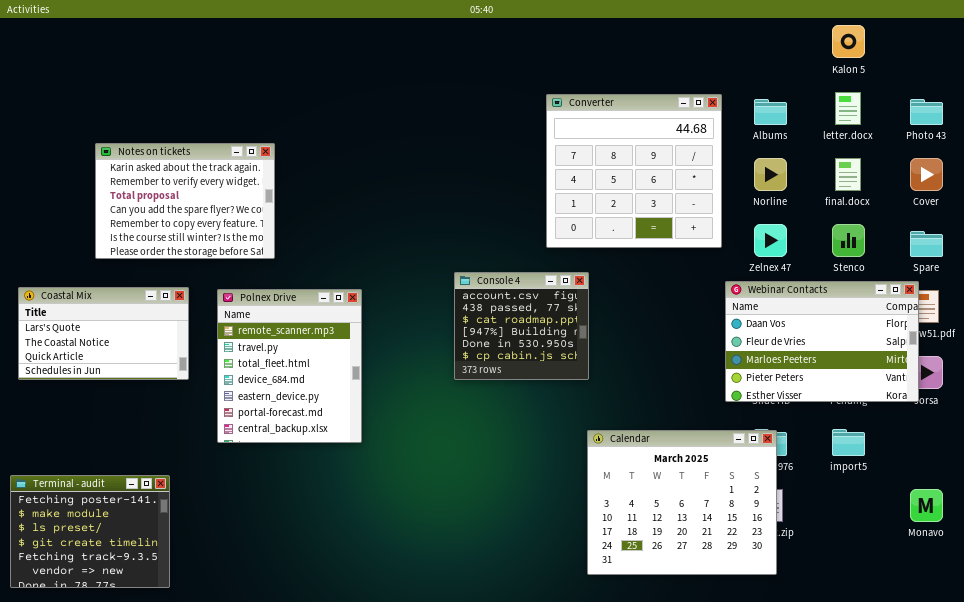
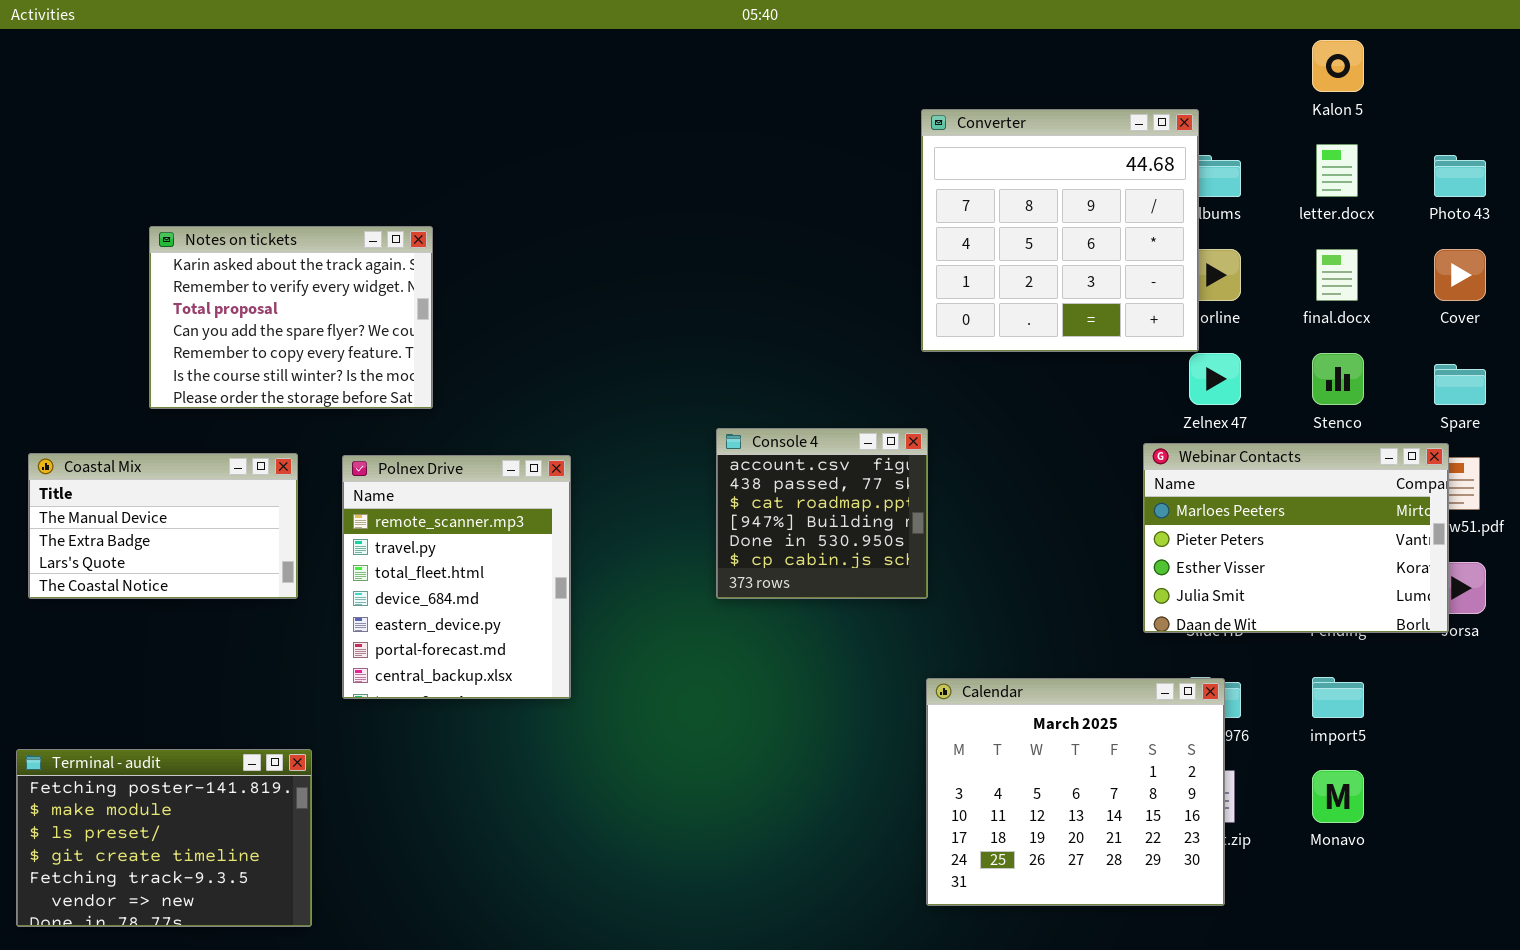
Converter: [546,94,722,248] -> [921,109,1199,352], moved
Webinar Contacts: [725,281,919,402] -> [1143,443,1449,633], scrolled down 2 rows
Coastal Mix: [18,287,189,380] -> [28,453,298,599], scrolled up 2 rows
Terminal - audit: [10,475,170,588] -> [16,749,312,927], resized
Monavo: [910,489,943,522] -> [1312,770,1364,823], moved

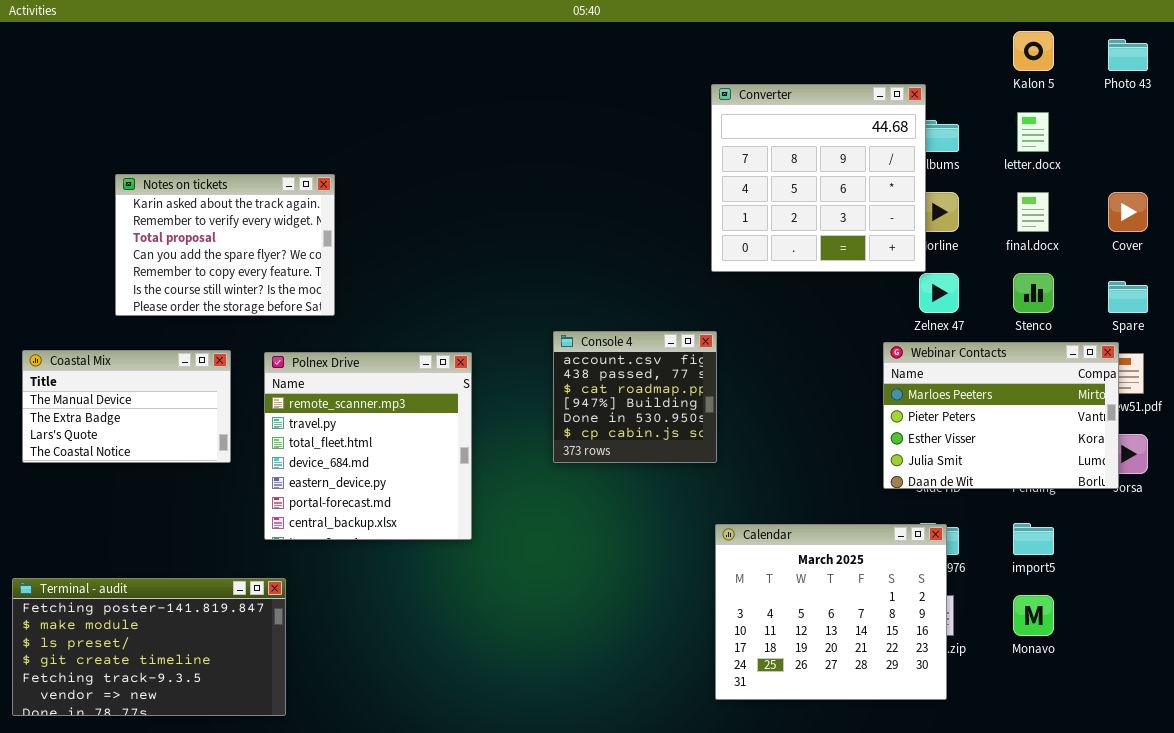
Photo 43: [1434,155,1486,197] -> [1108,39,1148,71], moved
Polnex Drive: [342,455,571,699] -> [264,352,472,540], resized
Terminal - audit: [16,749,312,927] -> [12,578,286,716], resized

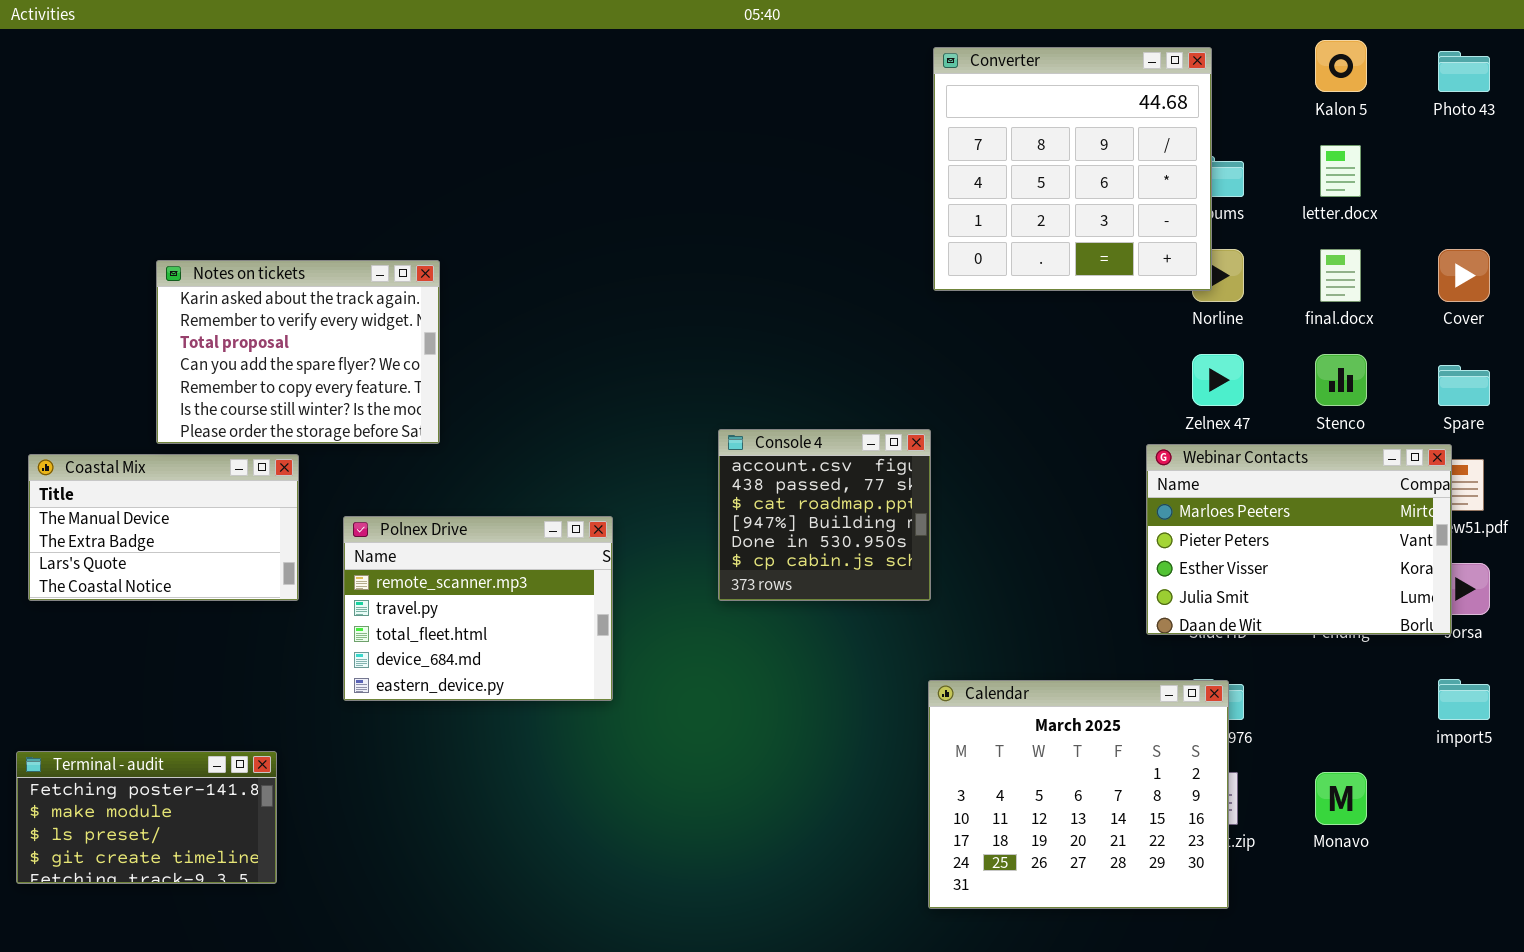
Converter: [711,84,926,272] -> [933,47,1212,291], moved
Notes on tickets: [115,174,335,316] -> [156,260,440,444], moved
Polnex Drive: [264,352,472,540] -> [343,516,613,701], resized
import5: [1013,523,1054,555] -> [1438,679,1490,720], moved
Terminal - audit: [12,578,286,716] -> [16,751,277,884], resized

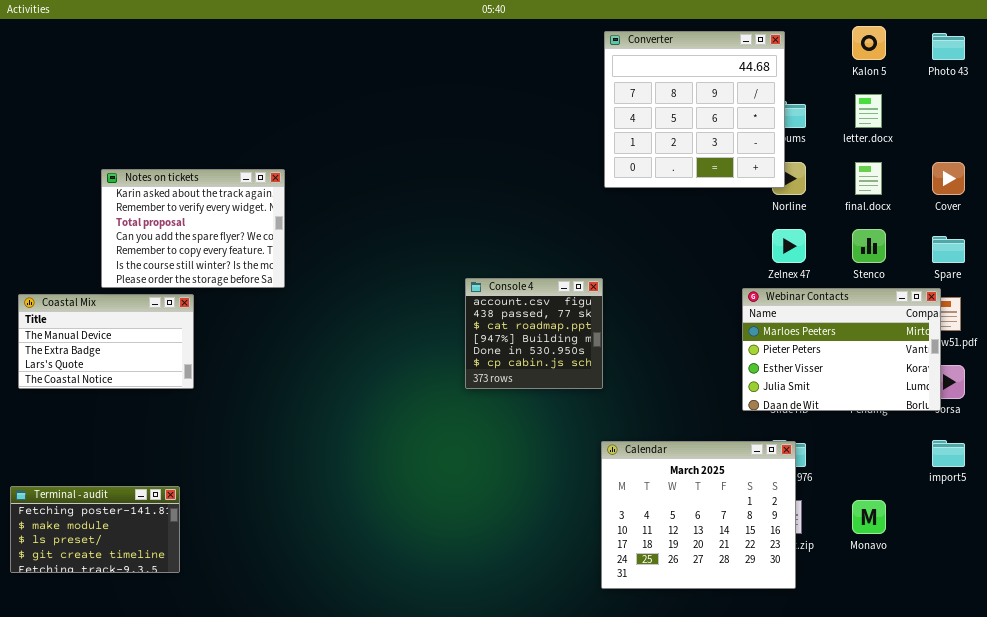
Polnex Drive: [343,516,613,701] -> none, closed

